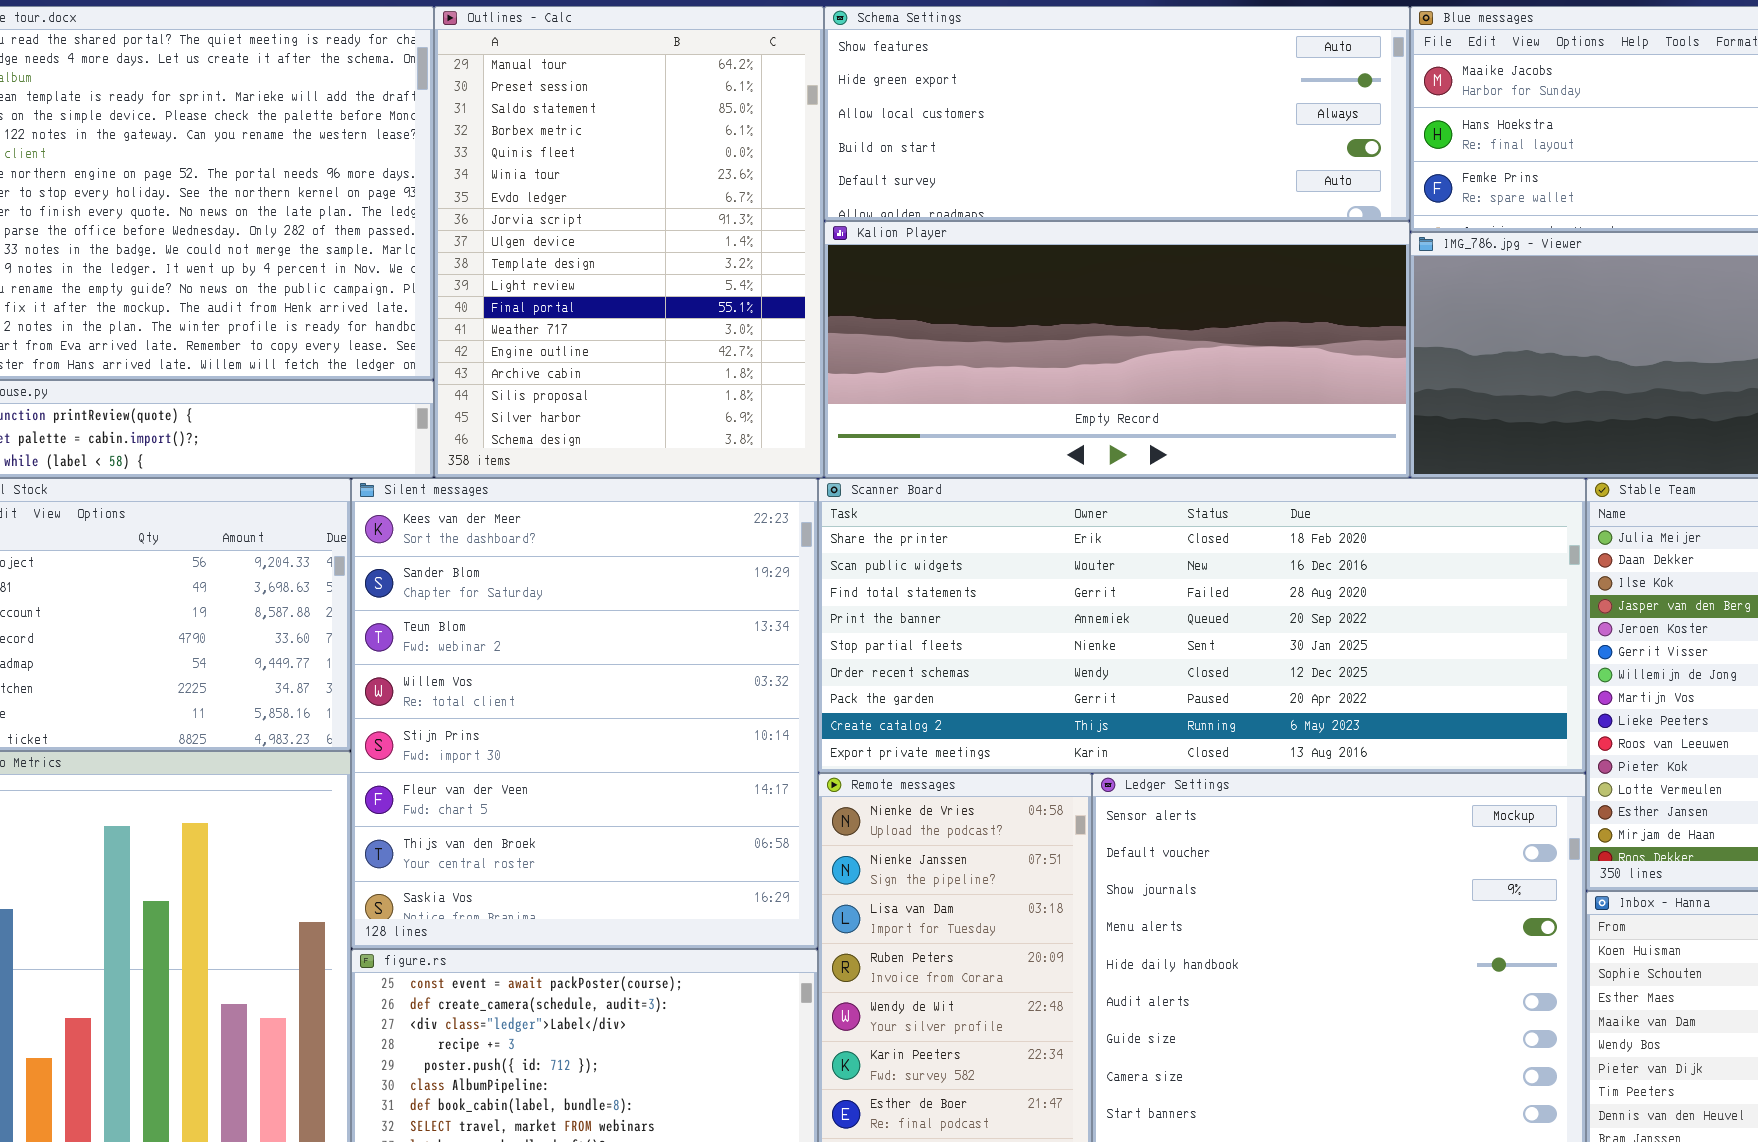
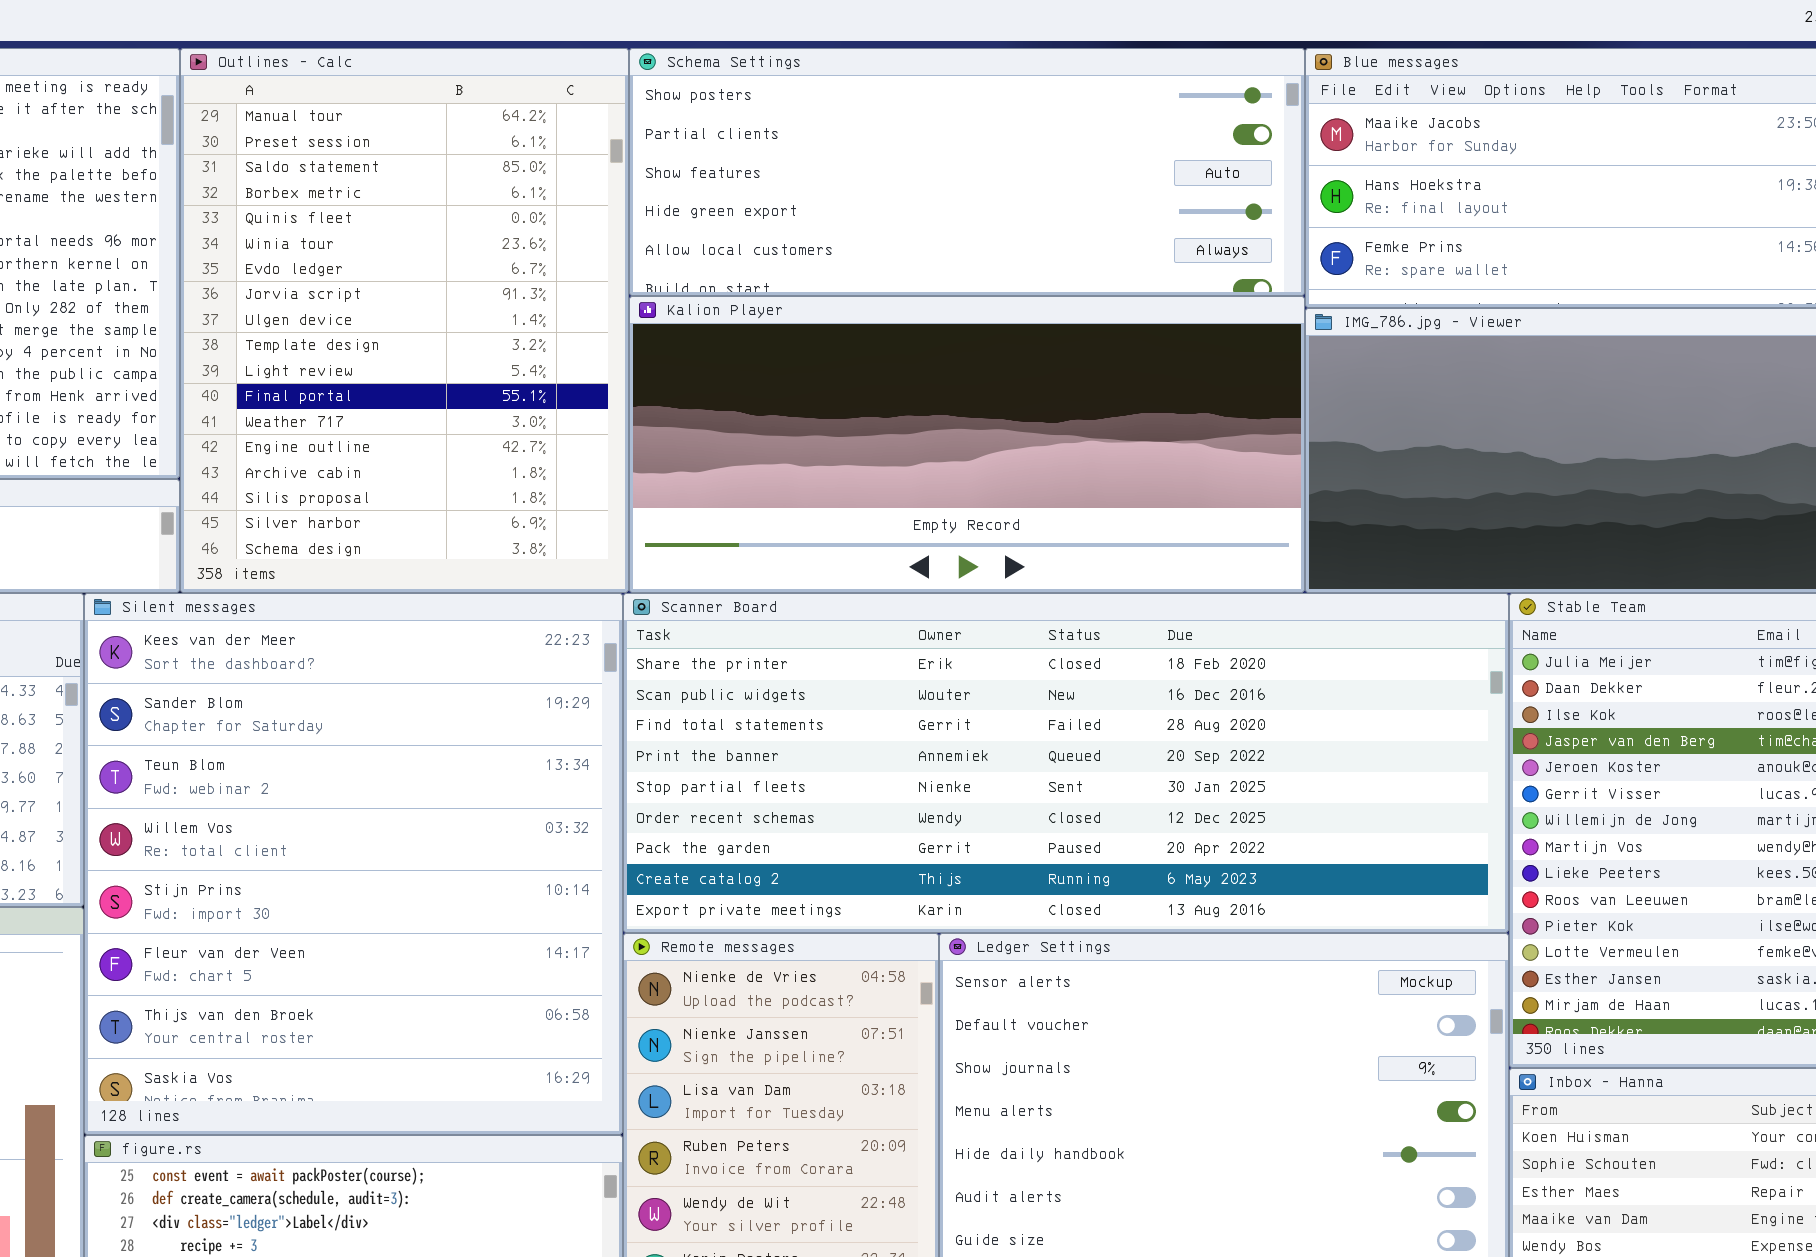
Schema Settings: [824,6,1410,221] -> [629,48,1305,296], scrolled up 2 rows

